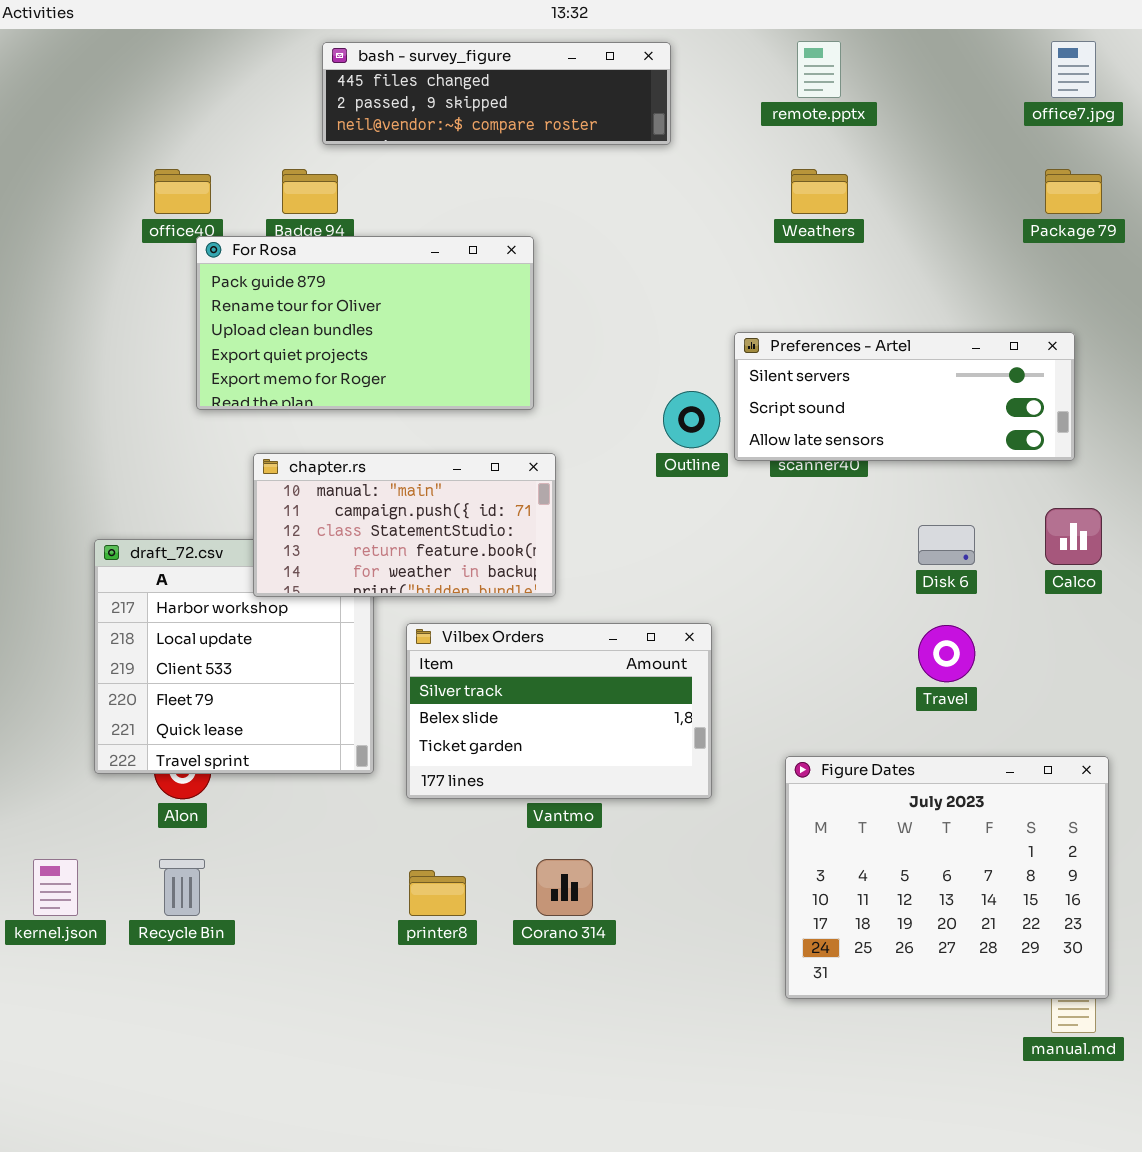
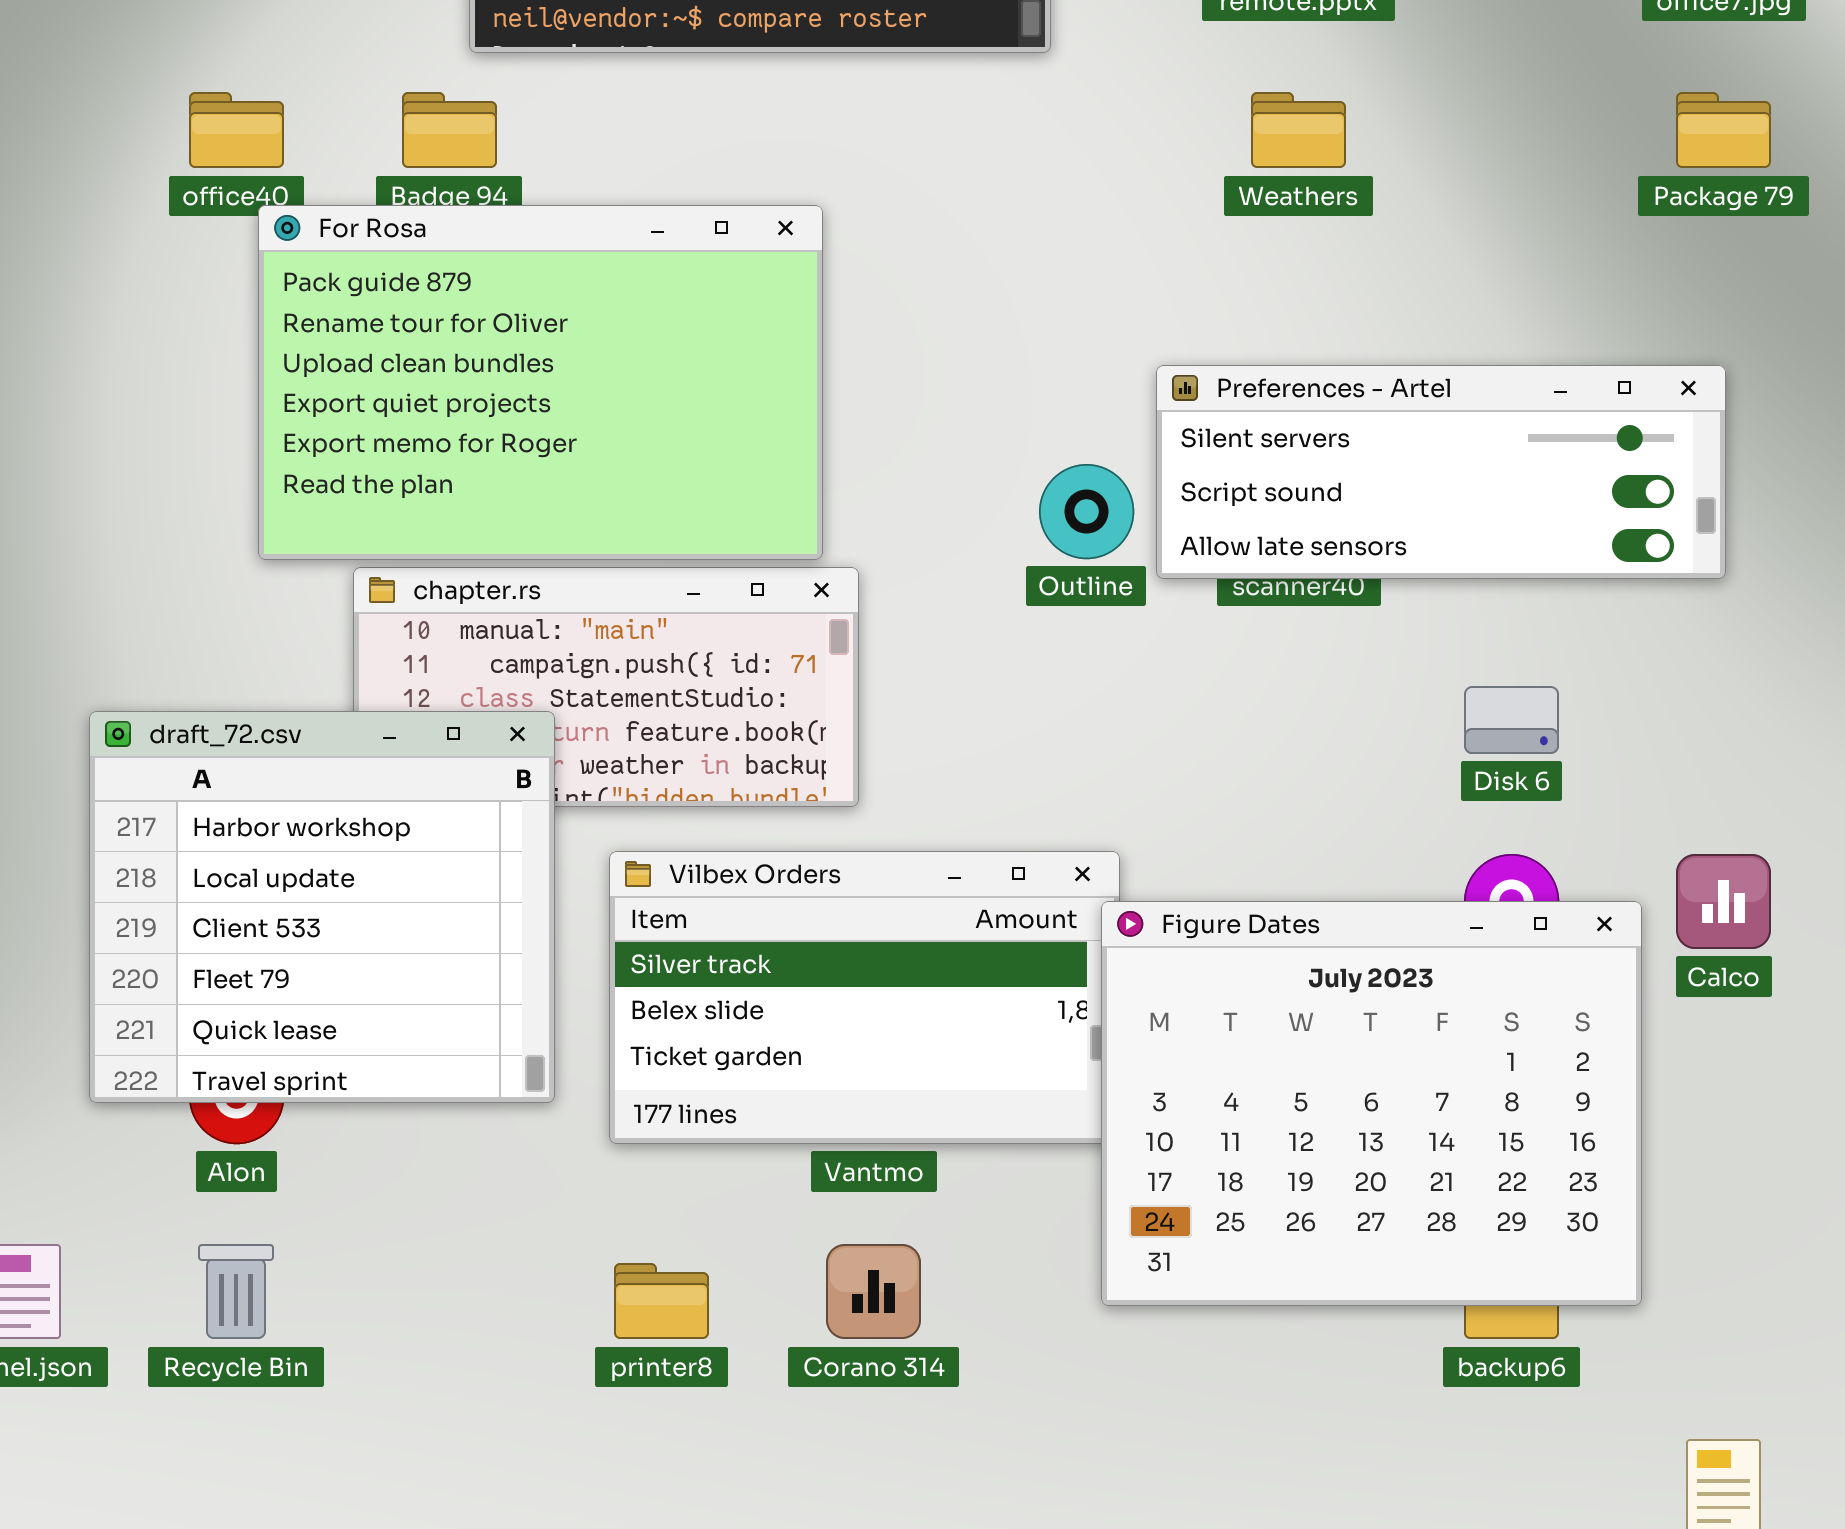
For Rosa: [196,236,534,410] -> [258,205,823,560], resized
Calco: [1045,508,1102,565] -> [1676,854,1771,949], moved
draft_72.csv: [94,539,374,774] -> [89,711,555,1103], raised
Figure Dates: [785,756,1109,999] -> [1101,901,1642,1306], moved

